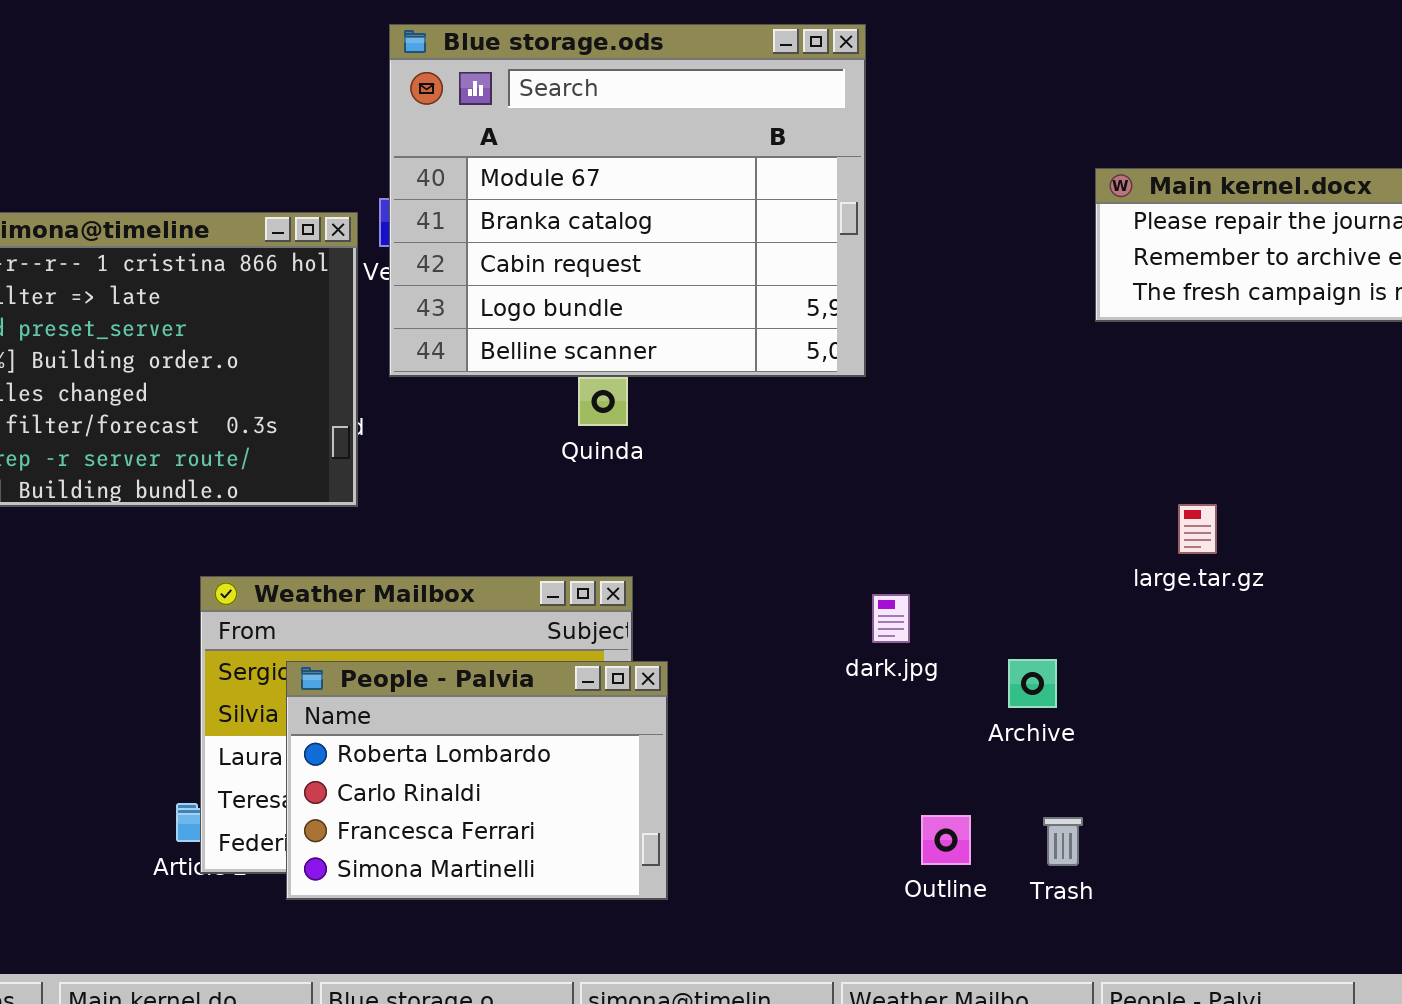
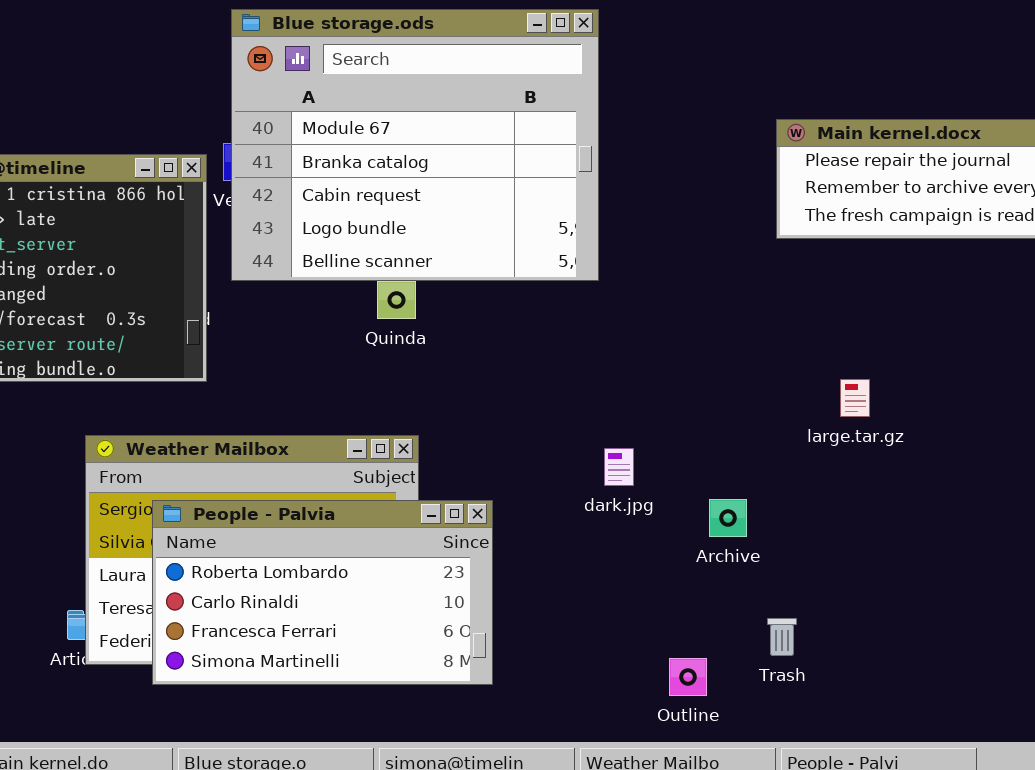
People - Palvia: [286,661,668,900] -> [152,500,493,685], resized
Outline: [921,815,971,865] -> [669,658,707,696], moved
Trash: [1043,817,1083,866] -> [767,618,797,656], moved

